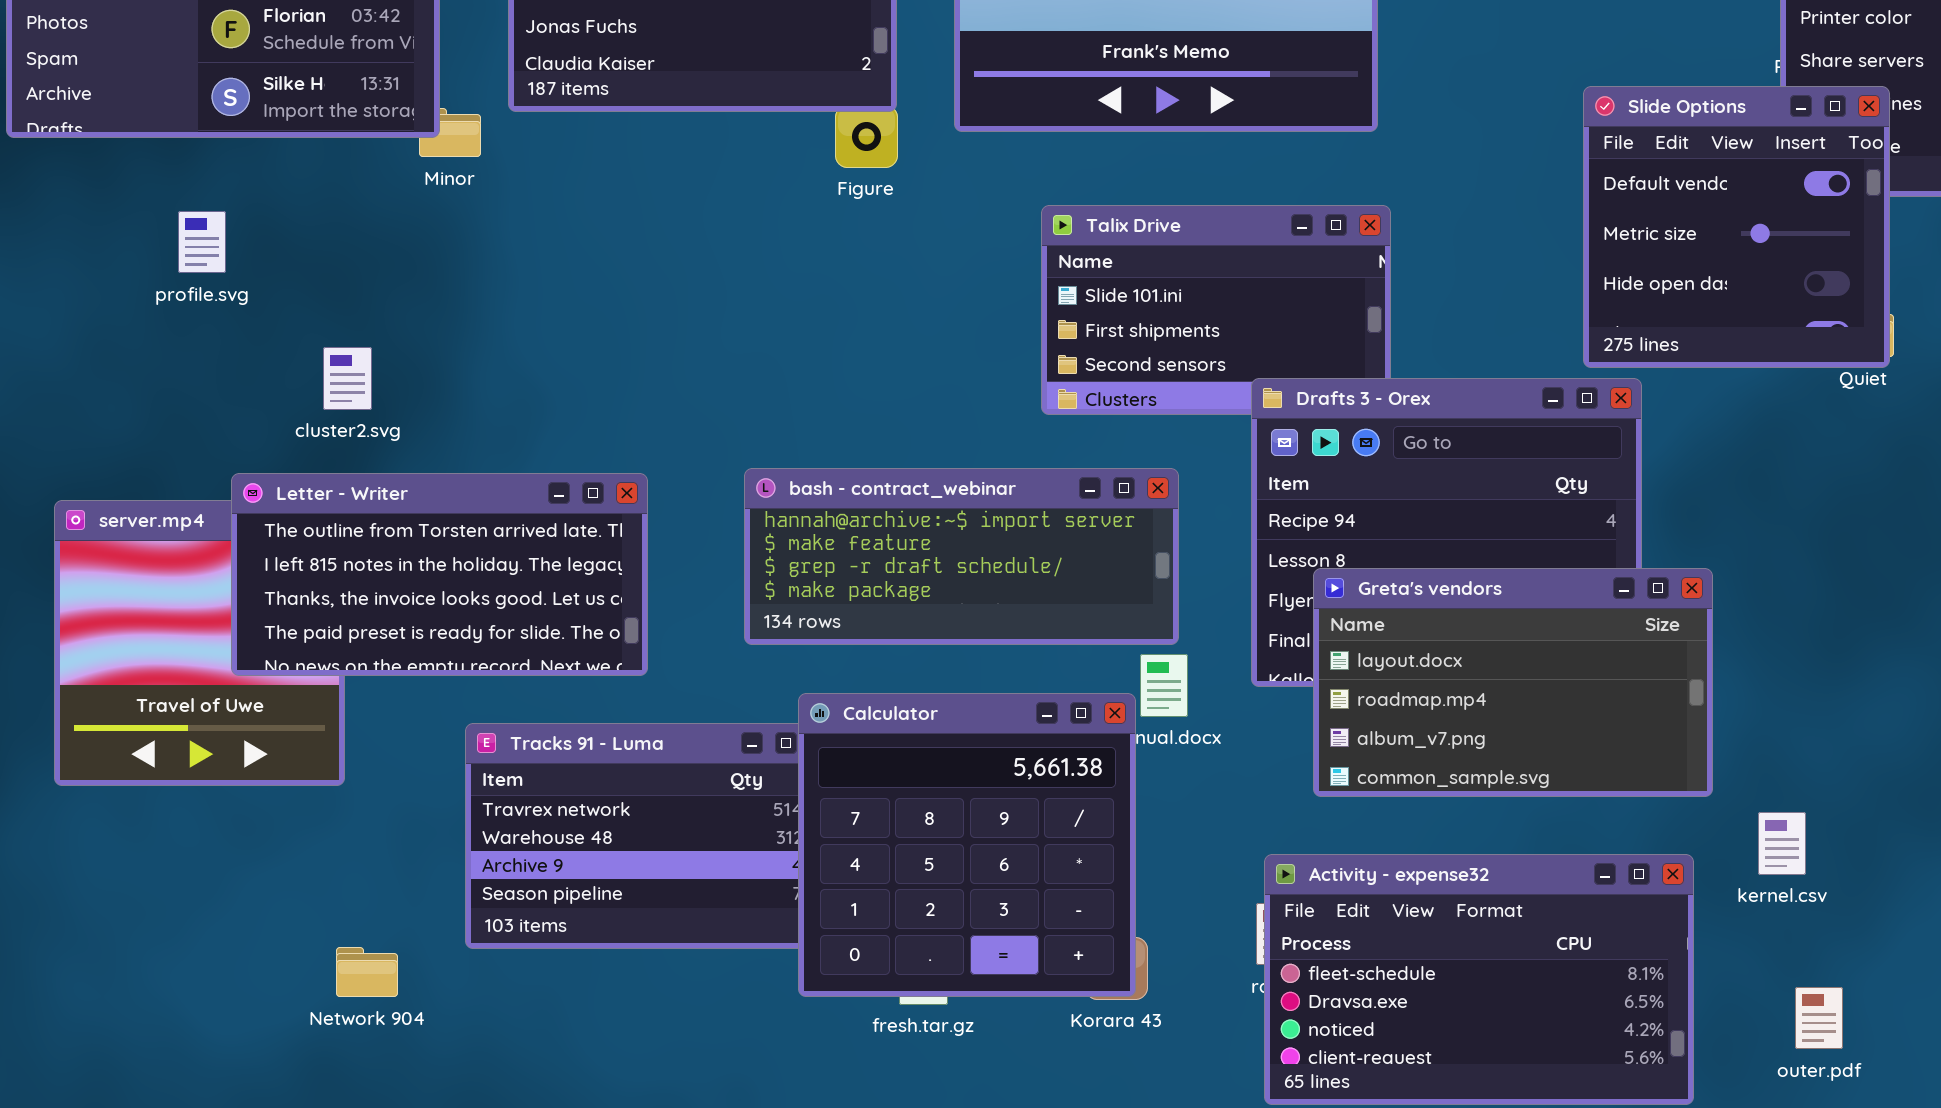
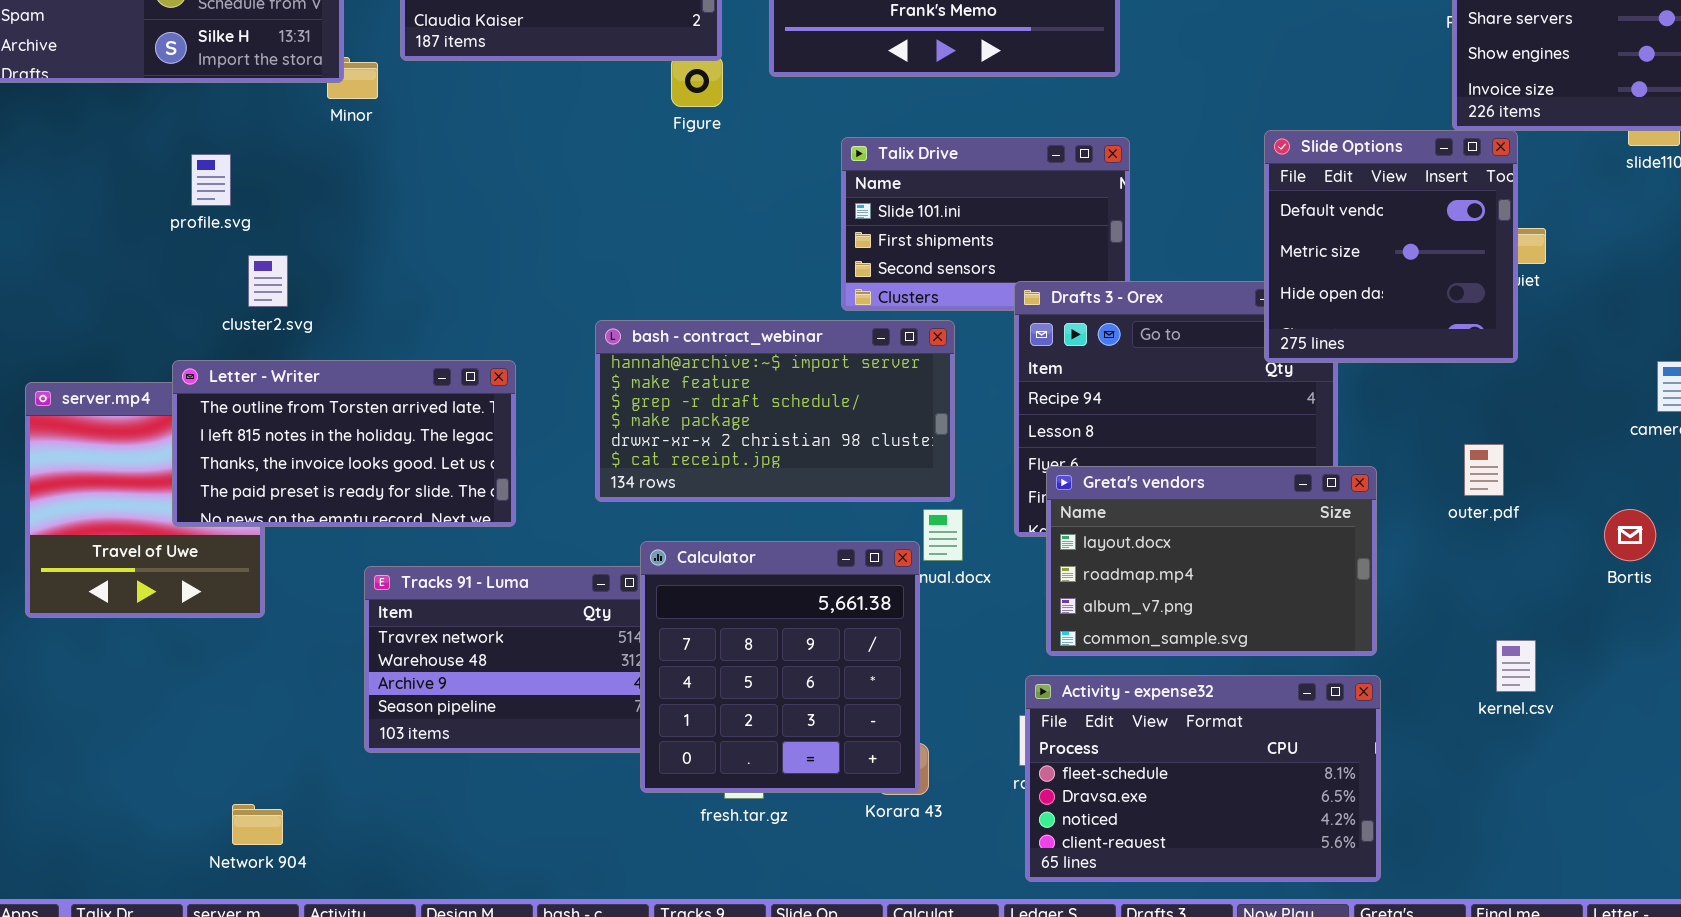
Slide Options: [1583,86,1890,368] -> [1264,130,1518,363], moved
profile.svg: [178,211,226,273] -> [191,154,231,206], moved
bash - contract_webinar: [744,468,1179,645] -> [595,320,955,502], resized
Greta's vendors: [1313,568,1713,797] -> [1046,466,1377,656], moved
kernel.csv: [1758,812,1806,875] -> [1496,640,1536,692], moved
Network 904: [336,947,398,997] -> [232,804,283,845], moved
outer.pdf: [1795,987,1843,1049] -> [1464,444,1504,496], moved

